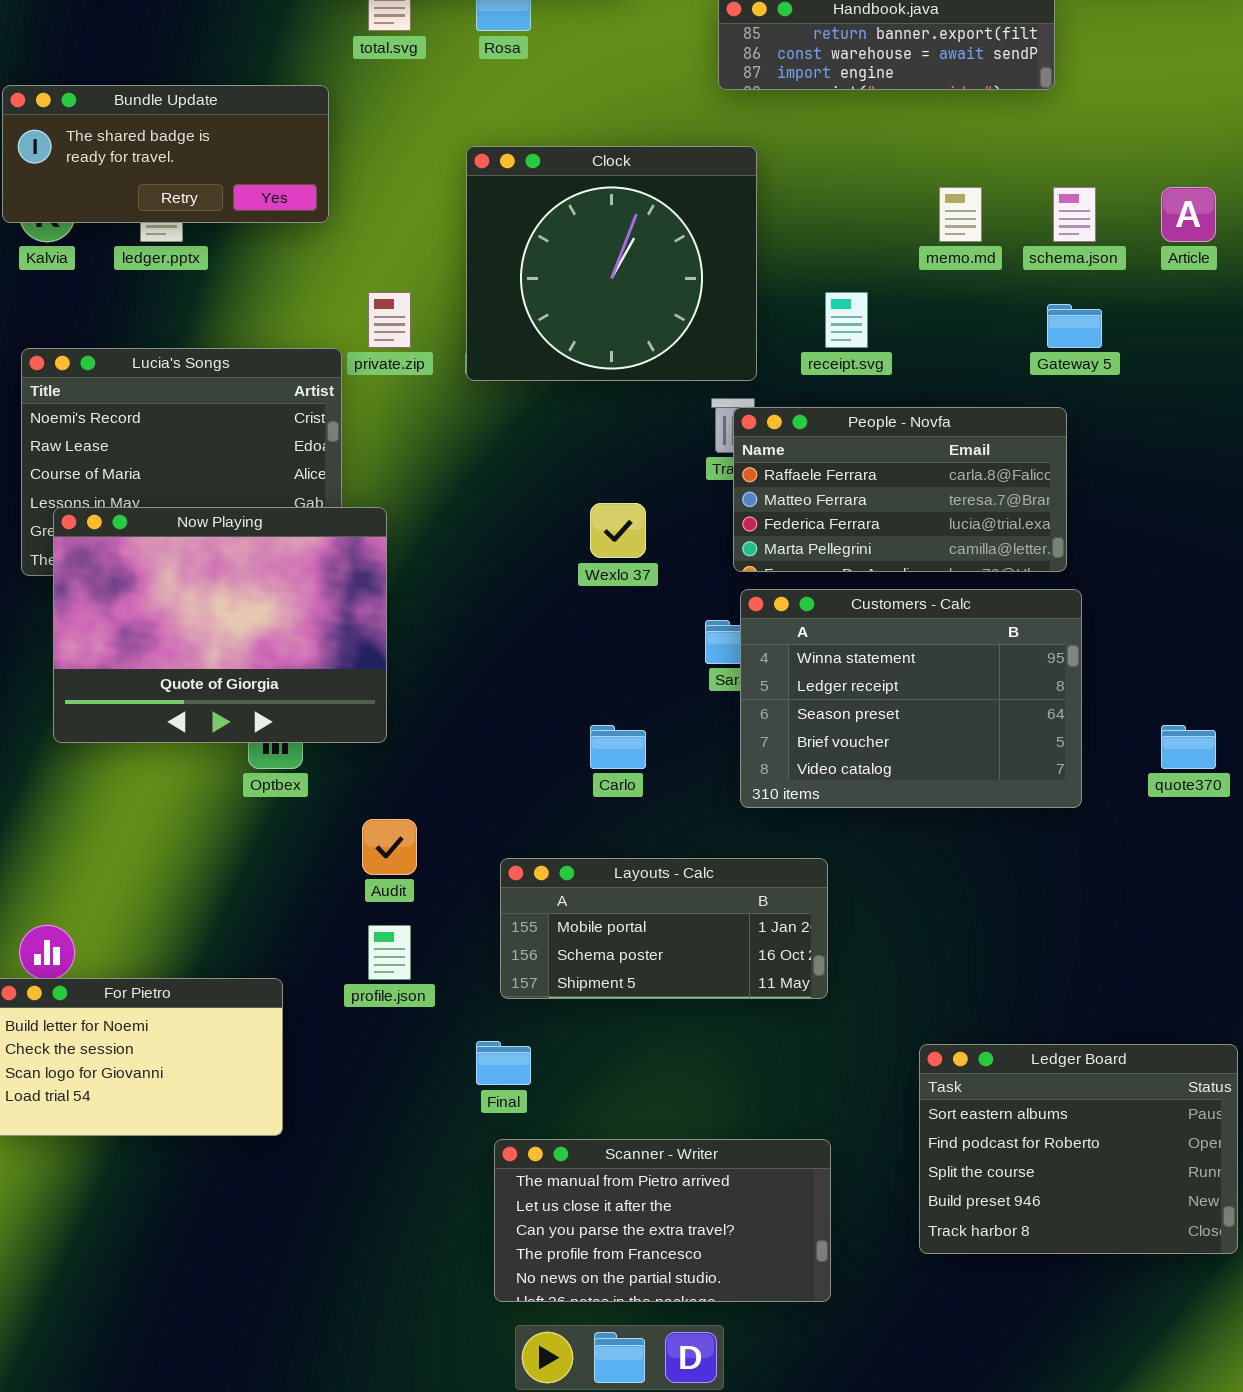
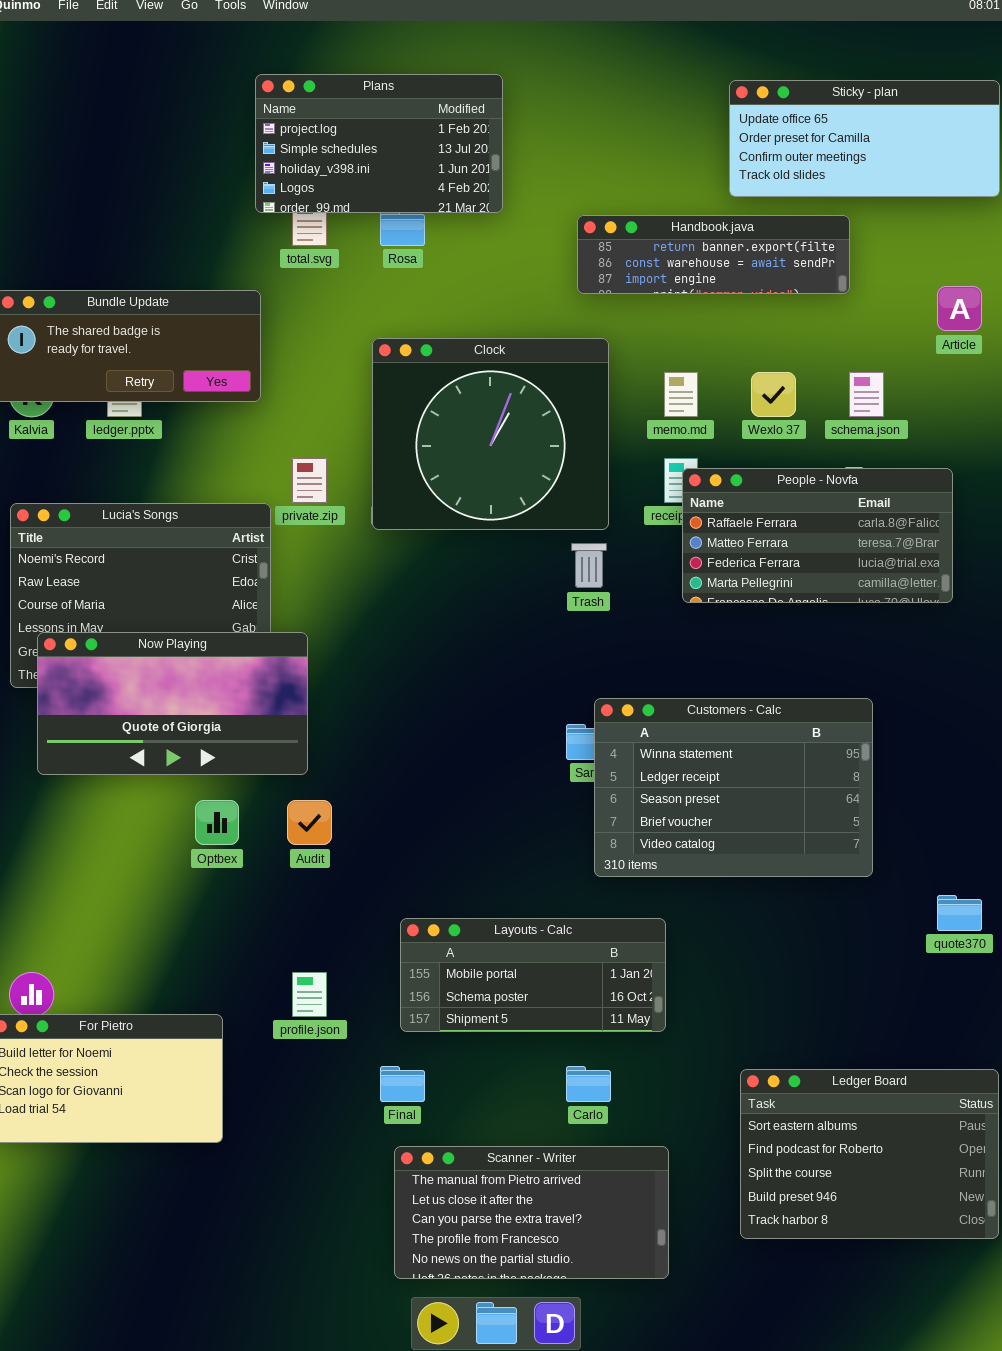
memo.md: [939,187,982,242] -> [664,372,698,417], moved
Article: [1161,187,1216,242] -> [937,286,982,331], moved
People - Novfa: [733,407,1067,572] -> [682,468,953,603], moved
Wexlo 37: [590,503,646,558] -> [751,372,796,417], moved
Now Playing: [53,507,387,743] -> [37,632,308,775], resized
Carlo: [590,725,646,769] -> [566,1066,611,1102], moved
quote370: [1161,725,1216,769] -> [937,895,982,931], moved
Audit: [362,819,417,875] -> [287,800,332,845], moved

